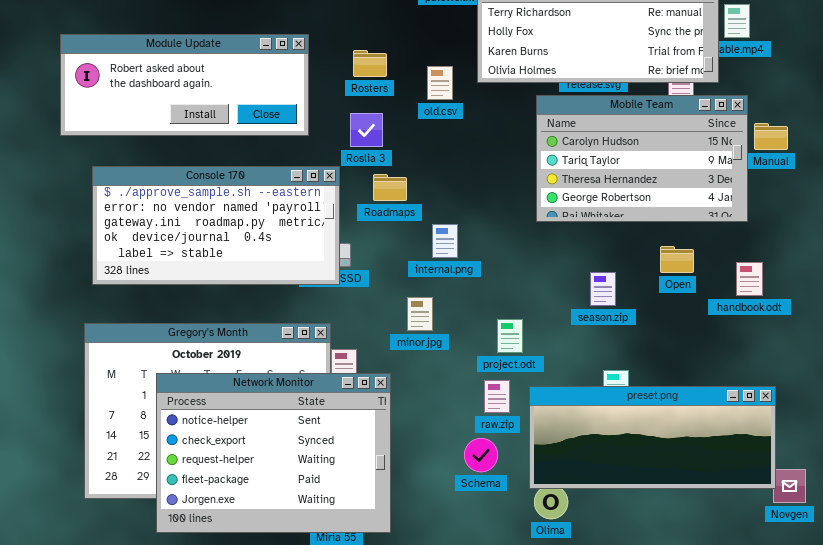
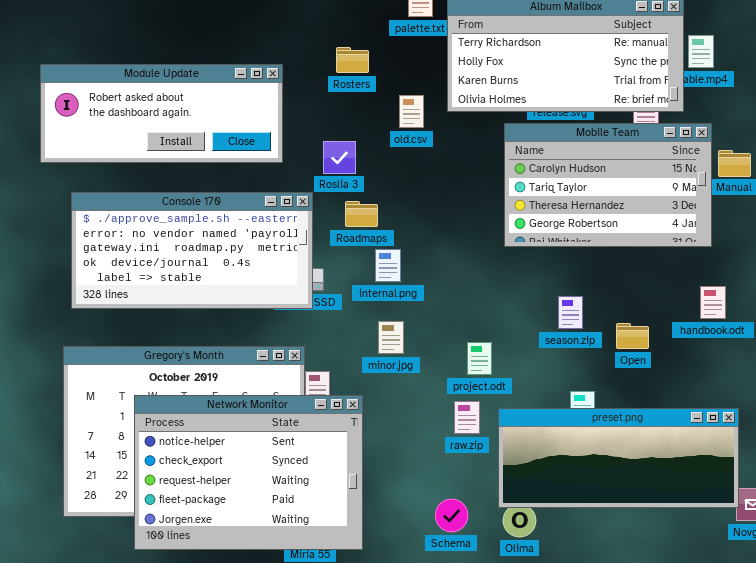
Rosters: [353,50,387,77] -> [336,47,369,73], moved
internal.png: [432,224,458,258] -> [375,249,401,282], moved
Open: [660,246,694,273] -> [616,323,649,349], moved
Schema: [464,438,498,472] -> [435,499,468,532], moved

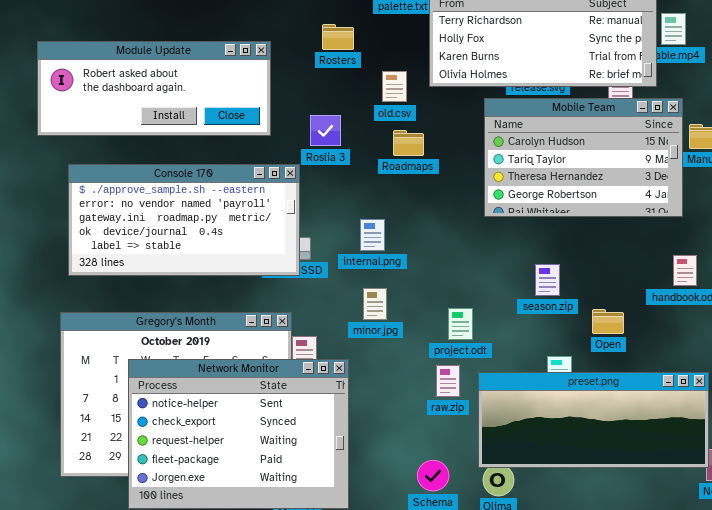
Roadmaps: [345,201,378,227] -> [393,130,424,156], moved
Open: [616,323,649,349] -> [592,309,624,334], moved

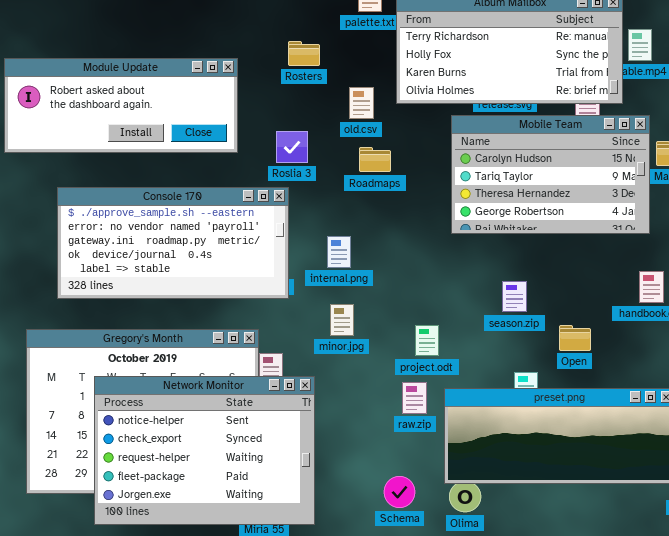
Console 170: [68,164,300,276] -> [57,187,289,299], moved

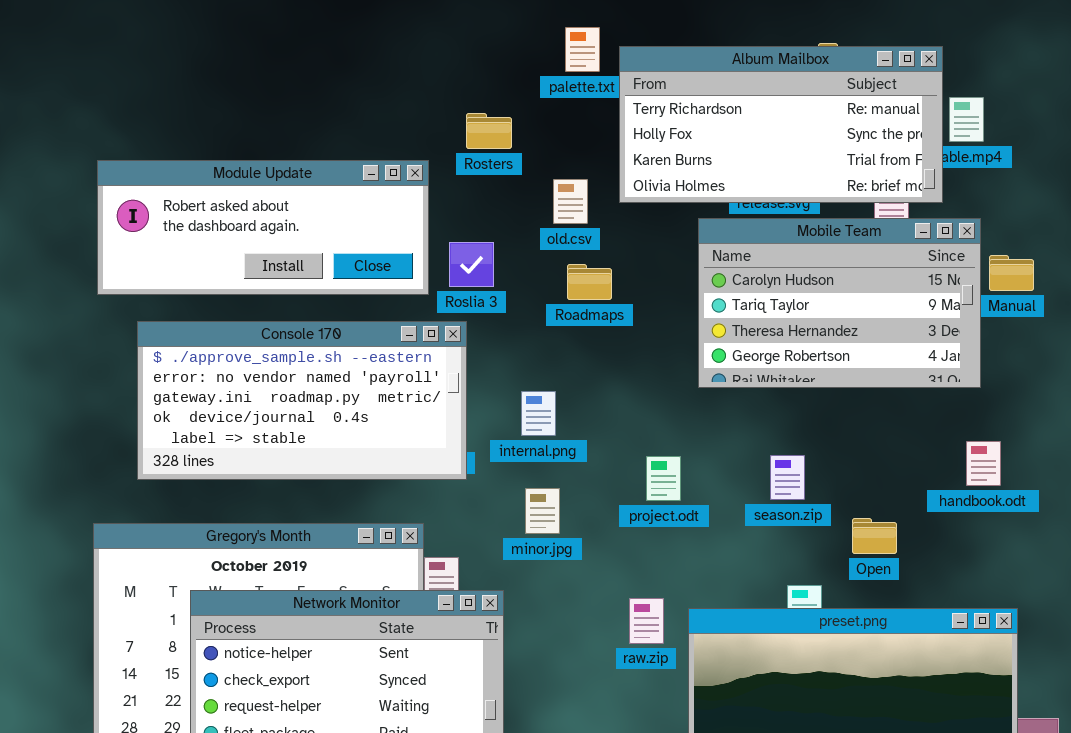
Module Update: [4,58,238,153] -> [97,160,429,295], moved
project.odt: [415,325,439,356] -> [646,456,681,501], moved

